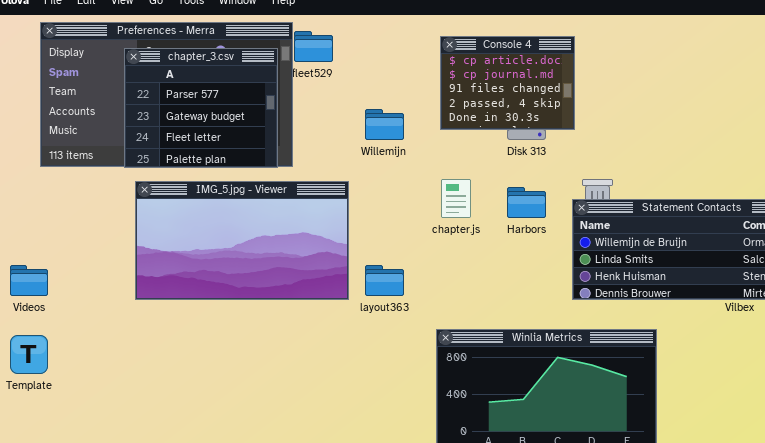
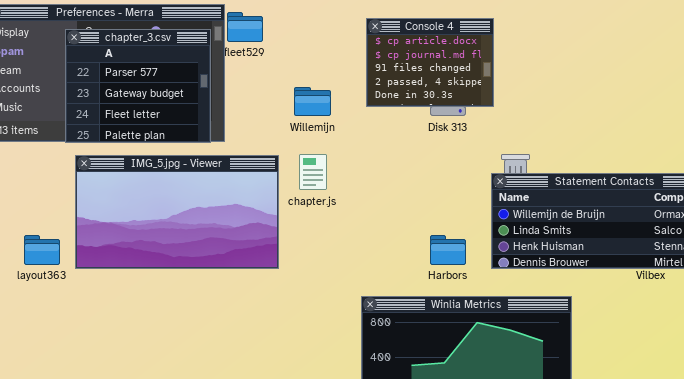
chapter.js: [441,179,471,218] -> [299,154,327,190], moved
Harbors: [507,187,546,218] -> [430,235,466,265], moved
layout363: [365,265,404,296] -> [24,235,60,265], moved

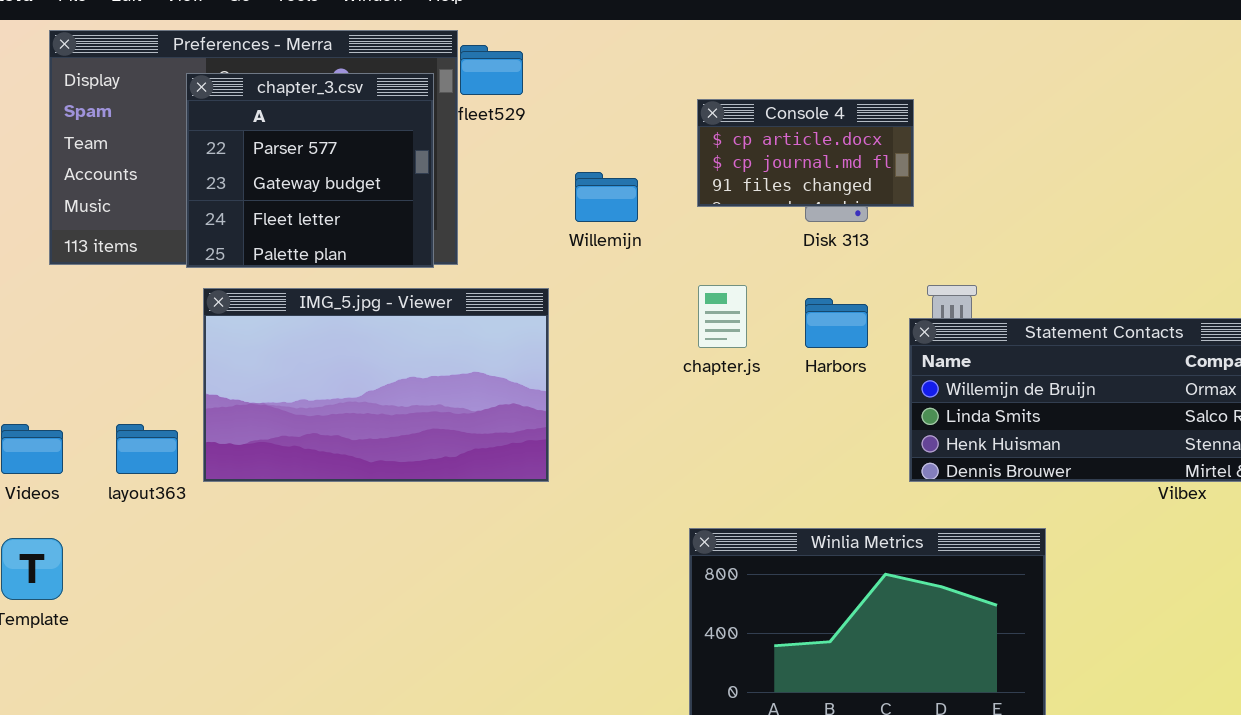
Console 4: [366,18,494,107] -> [697,99,914,207], resized
chapter.js: [299,154,327,190] -> [698,285,747,348], moved
Harbors: [430,235,466,265] -> [805,298,868,348], moved

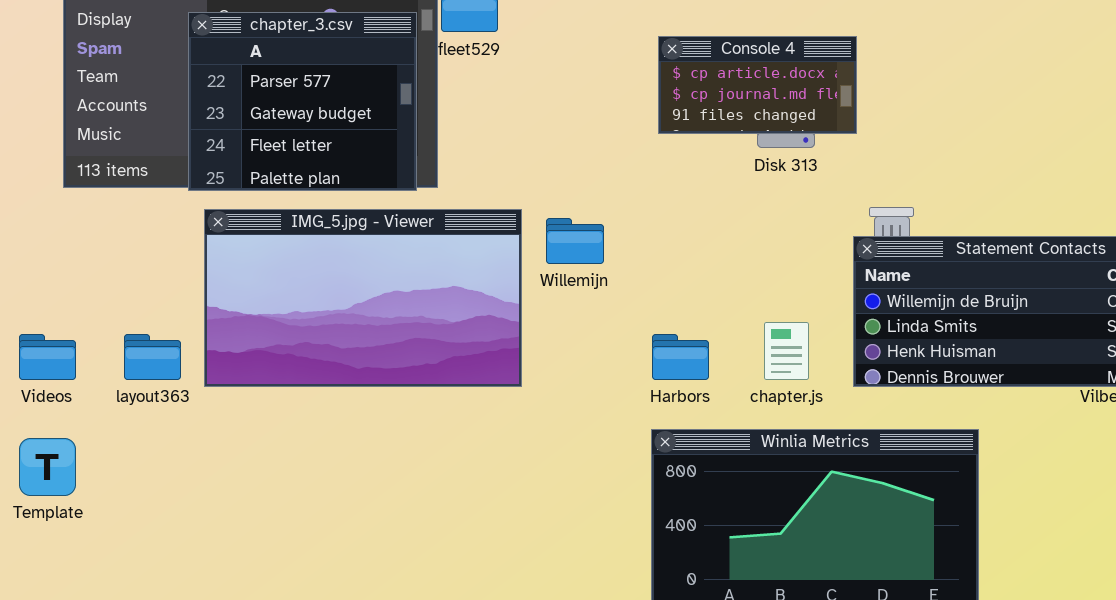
Willemijn: [575,172,638,222] -> [546,218,604,264], moved
chapter.js: [698,285,747,348] -> [764,322,809,380], moved
Harbors: [805,298,868,348] -> [652,334,709,380], moved

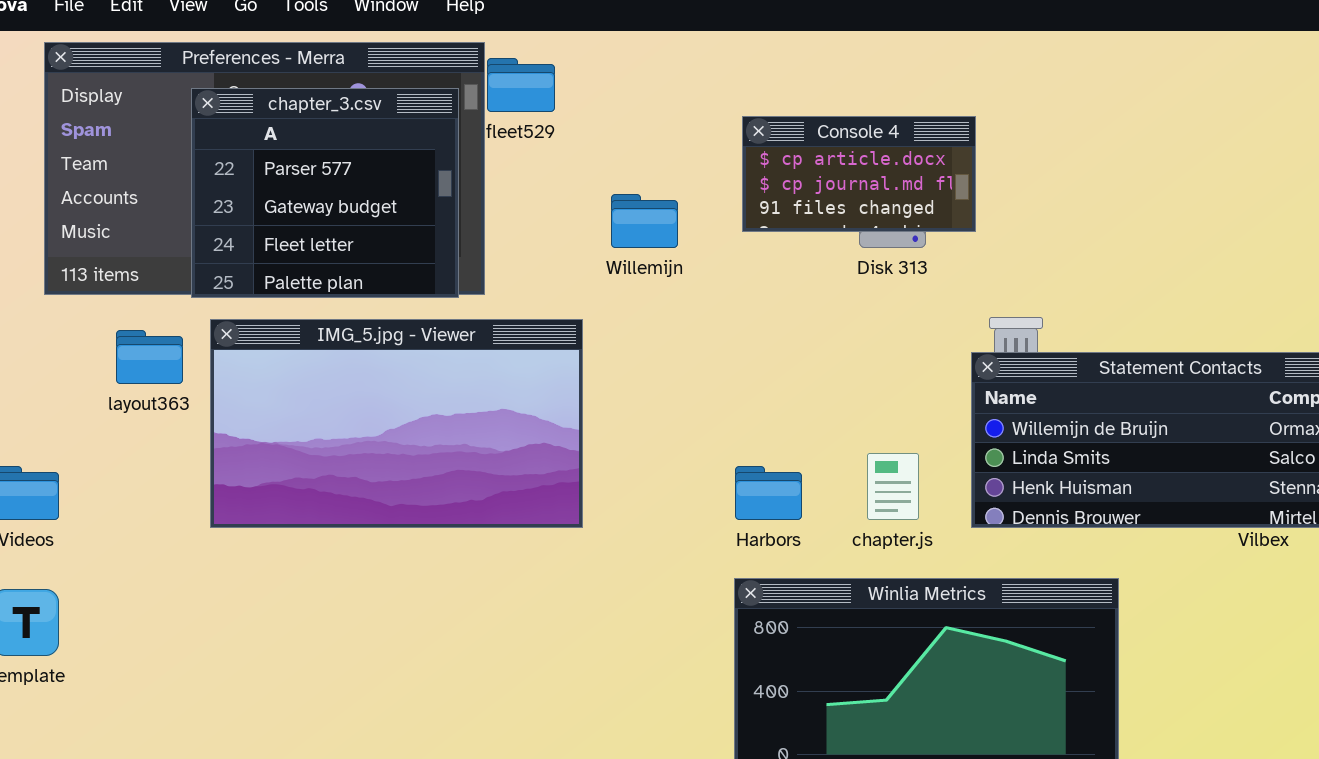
Willemijn: [546,218,604,264] -> [611,194,678,248], moved
layout363: [124,334,181,380] -> [116,330,183,384], moved

